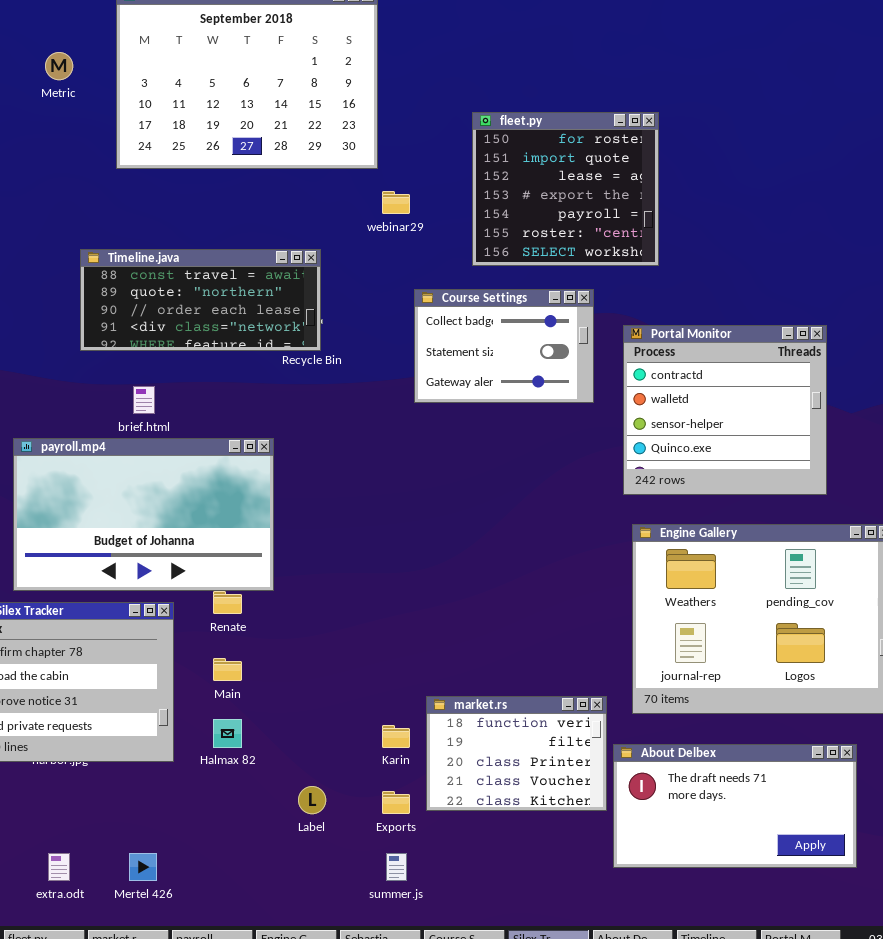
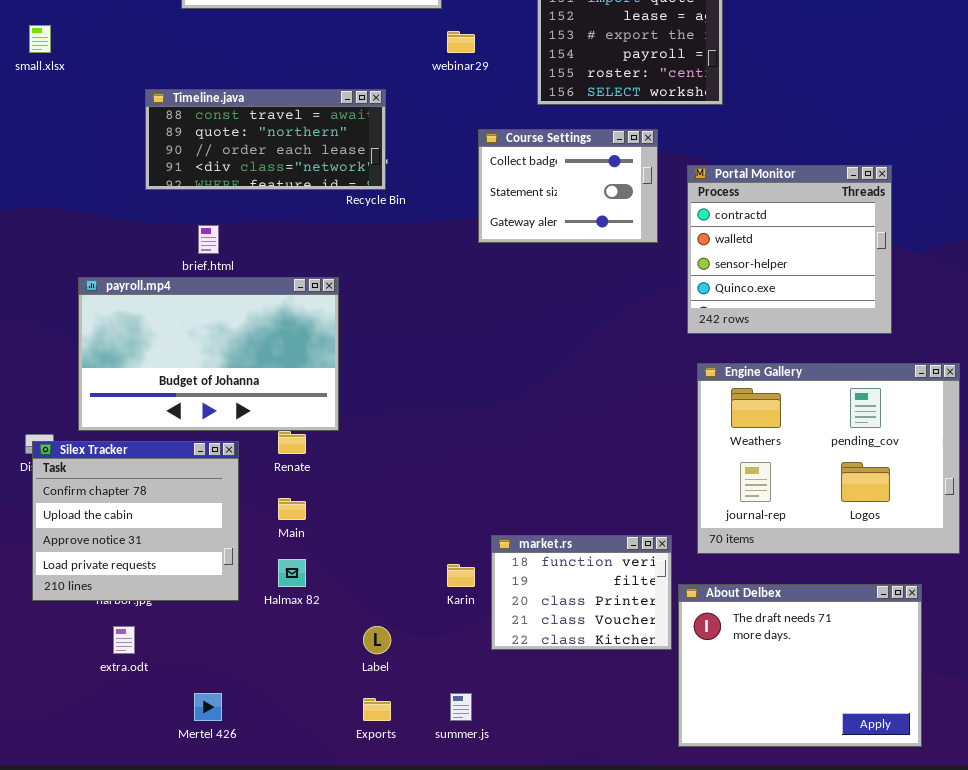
About Delbex: [613,744,857,868] -> [678,584,922,747], resized
Exports: [382,791,410,814] -> [363,698,391,721], moved
extra.odt: [48,853,70,881] -> [113,626,135,654], moved

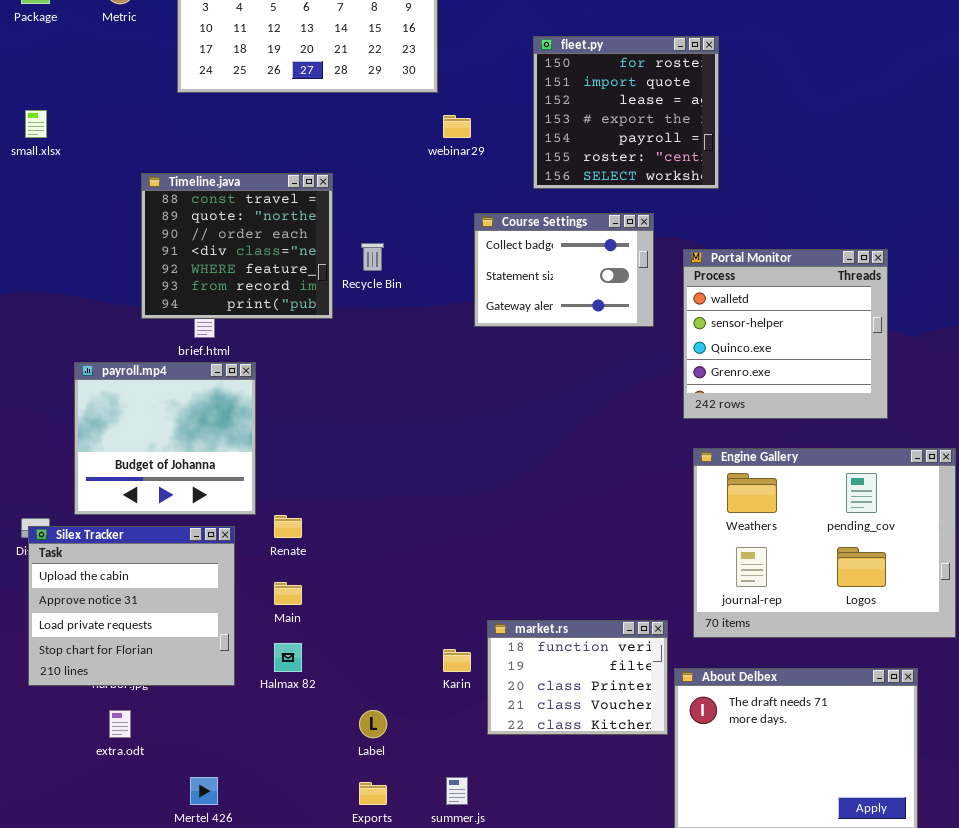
Timeline.java: [145,89,386,190] -> [141,173,333,319], resized
Portal Monitor: [687,165,892,334] -> [683,249,888,419], scrolled down 1 row
payroll.mp4: [78,277,339,431] -> [74,362,256,515], resized
Silex Tracker: [32,441,239,601] -> [28,526,235,686], scrolled down 1 row

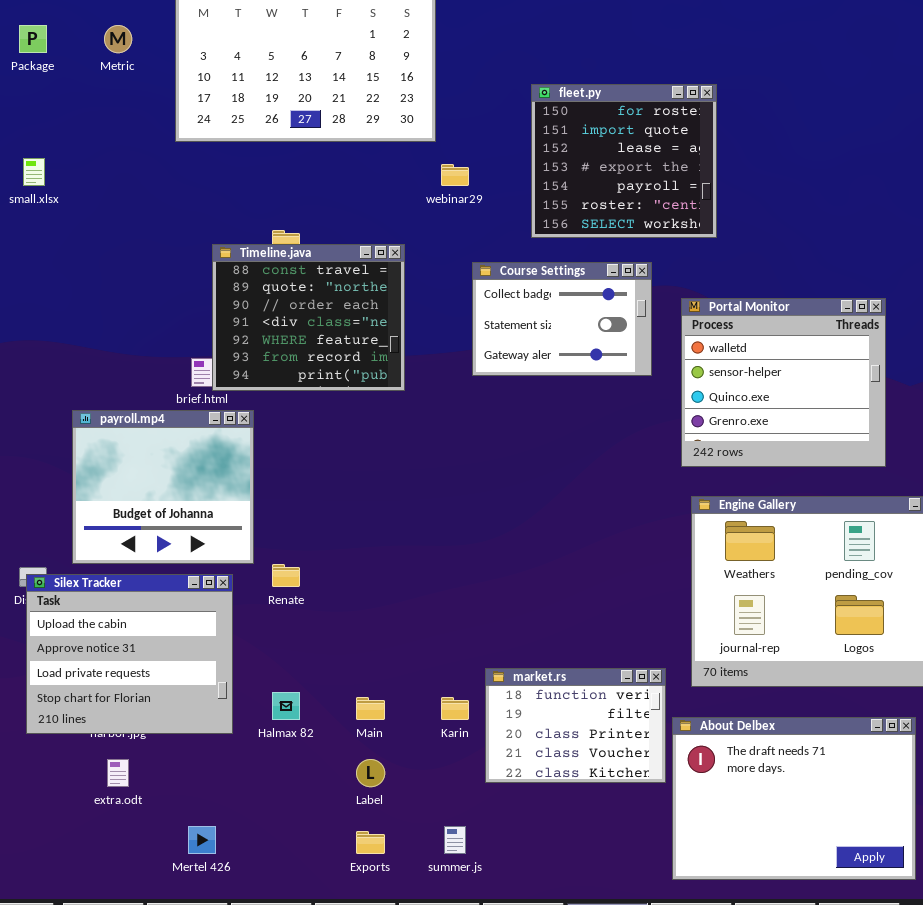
Timeline.java: [141,173,333,319] -> [212,244,405,391], moved
Main: [274,582,302,605] -> [356,697,385,720], moved

